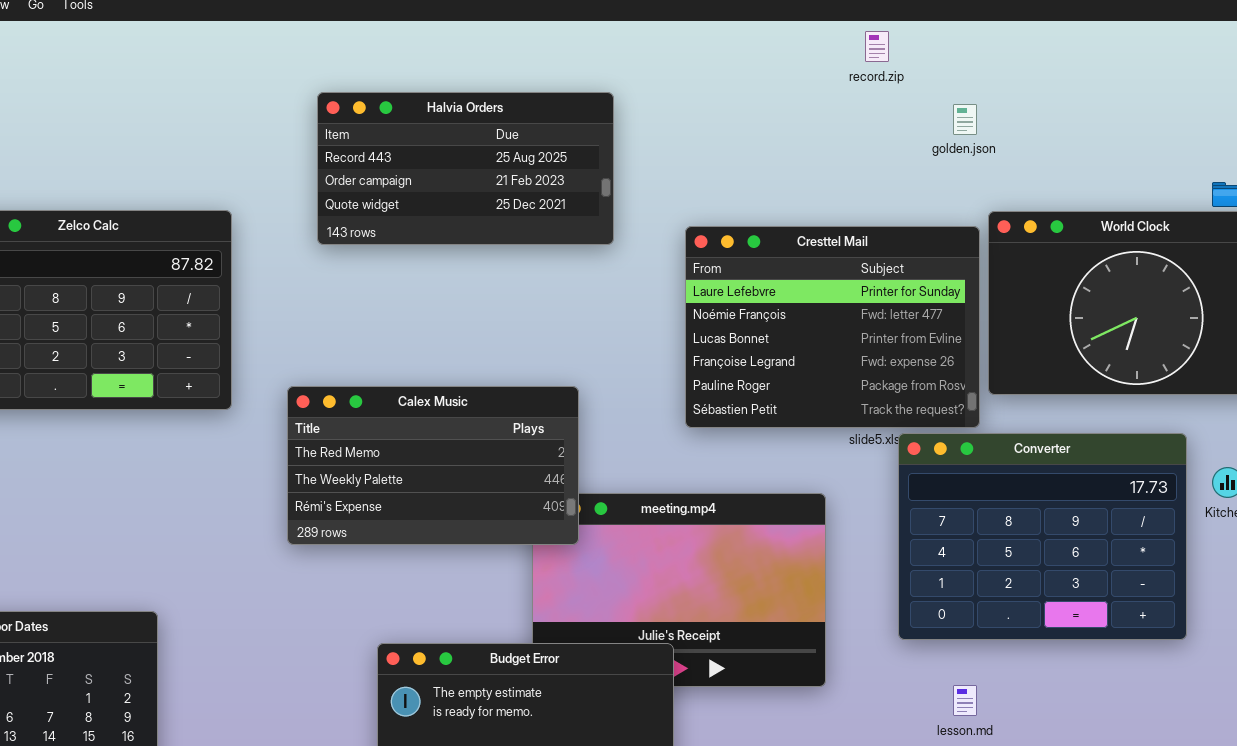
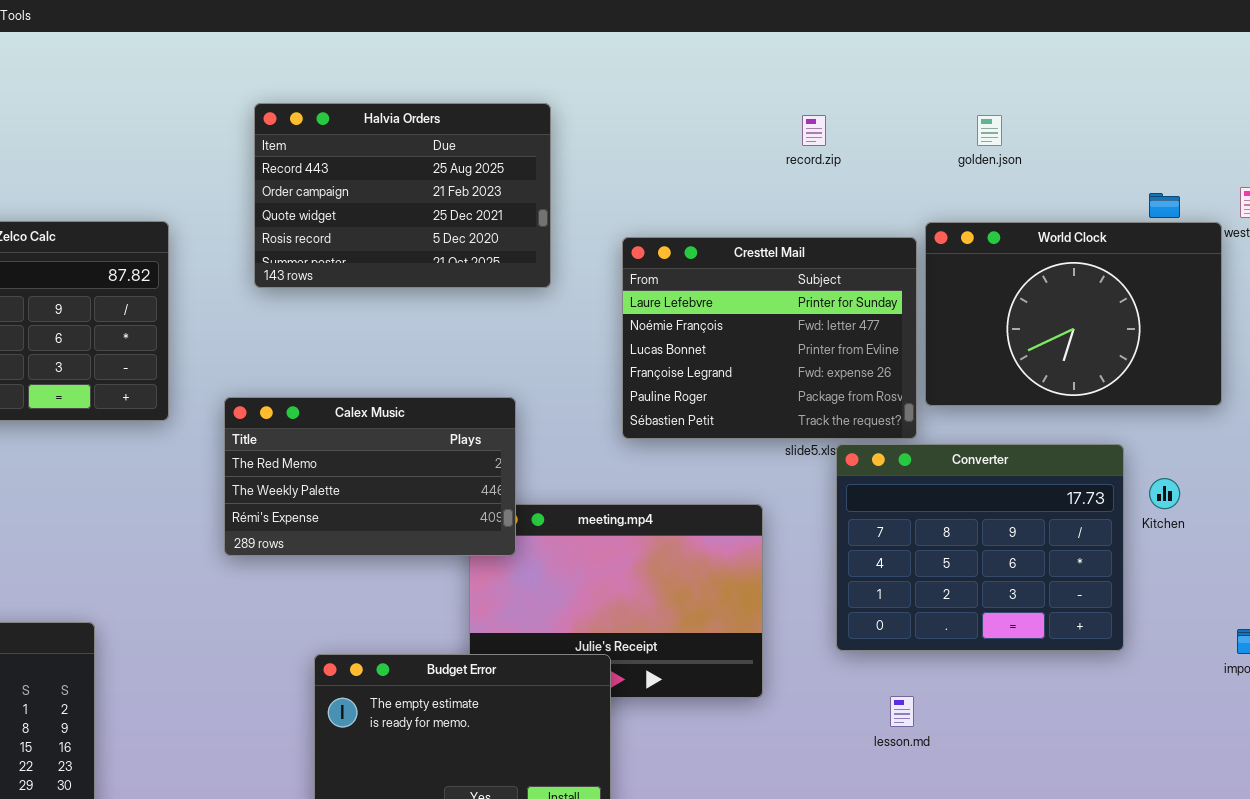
record.zip: [865,31,889,62] -> [802,115,826,146], moved
Halvia Orders: [317,92,614,245] -> [254,103,551,288], resized
golden.json: [953,104,977,135] -> [977,115,1002,146], moved

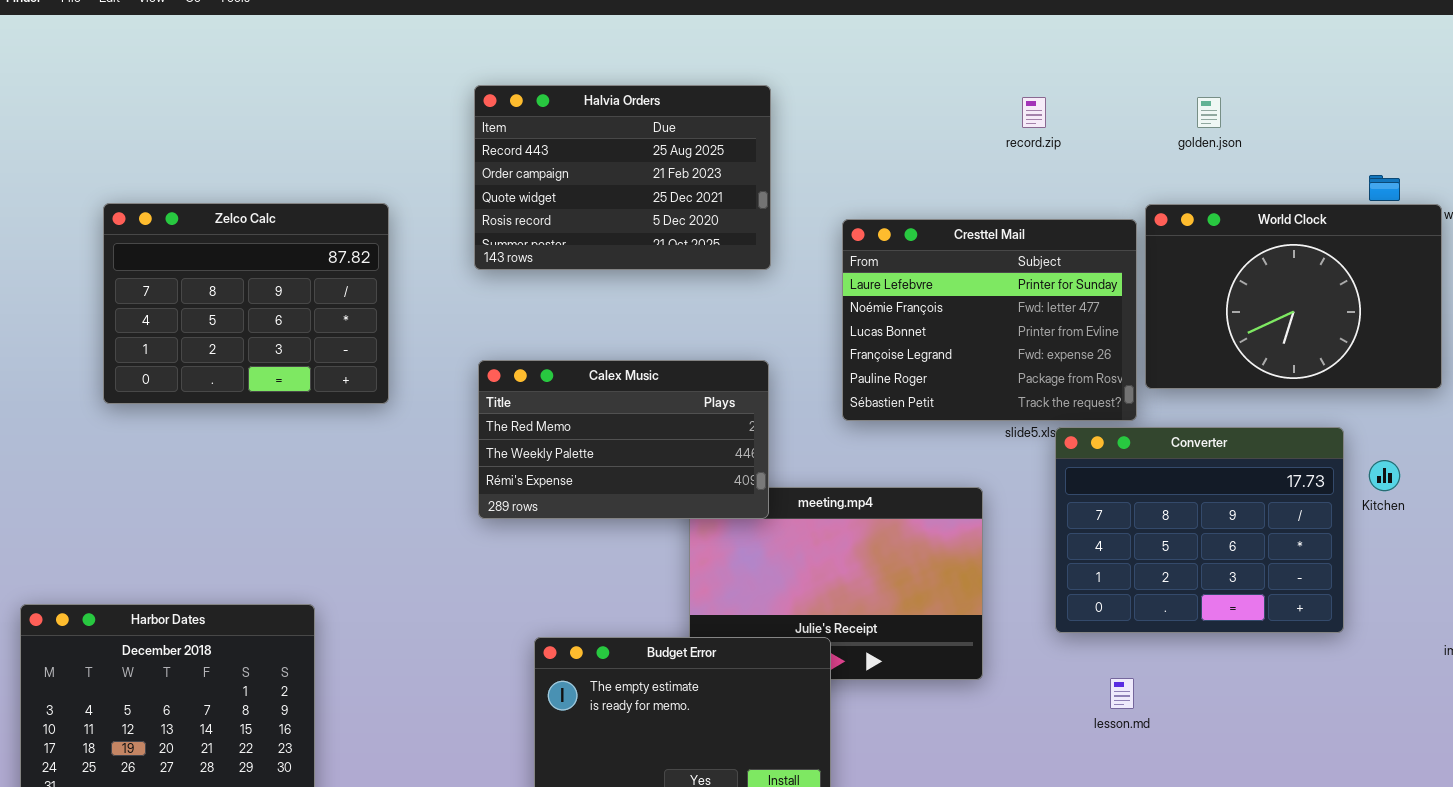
Calex Music: [224,397,516,556] -> [478,360,769,519], moved

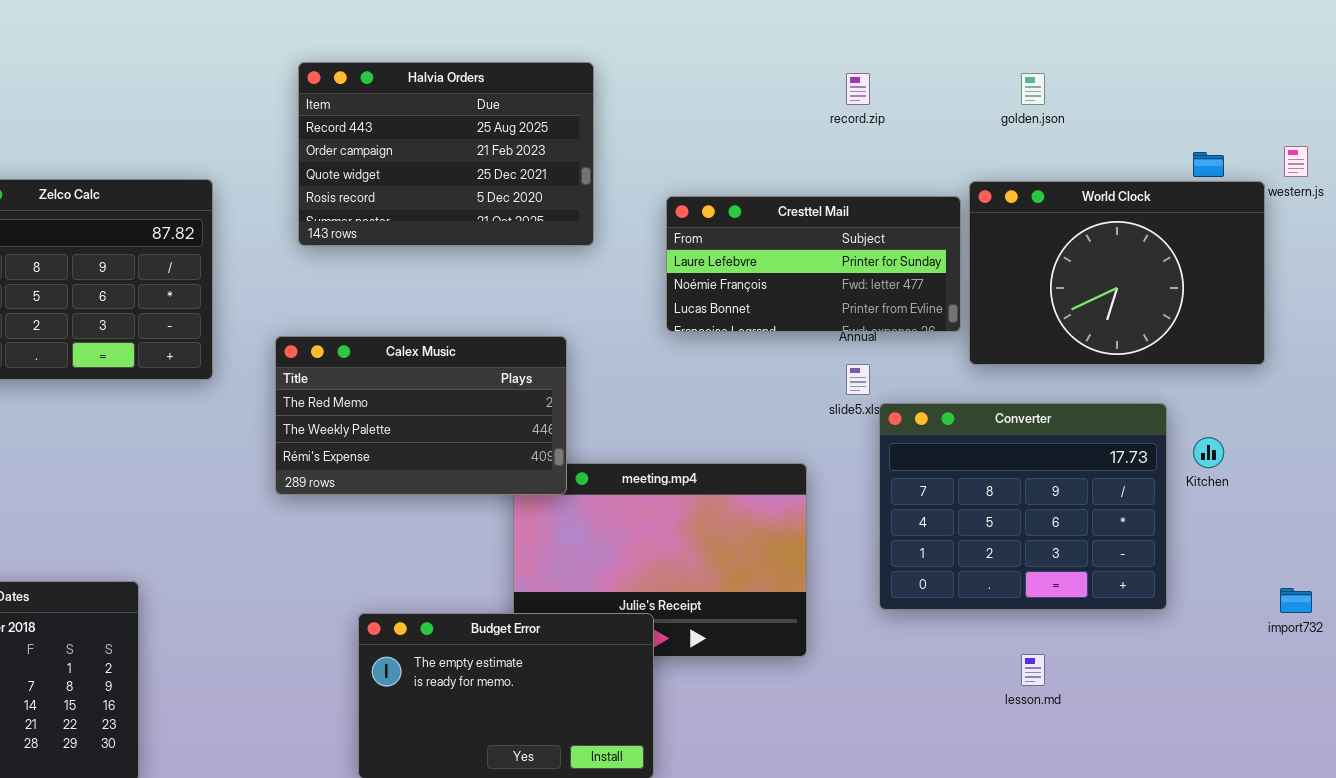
Cresttel Mail: [842,219,1137,421] -> [666,196,961,332], resized
Calex Music: [478,360,769,519] -> [275,336,567,495], moved
lesson.md: [1110,678,1134,709] -> [1021,654,1045,686], moved

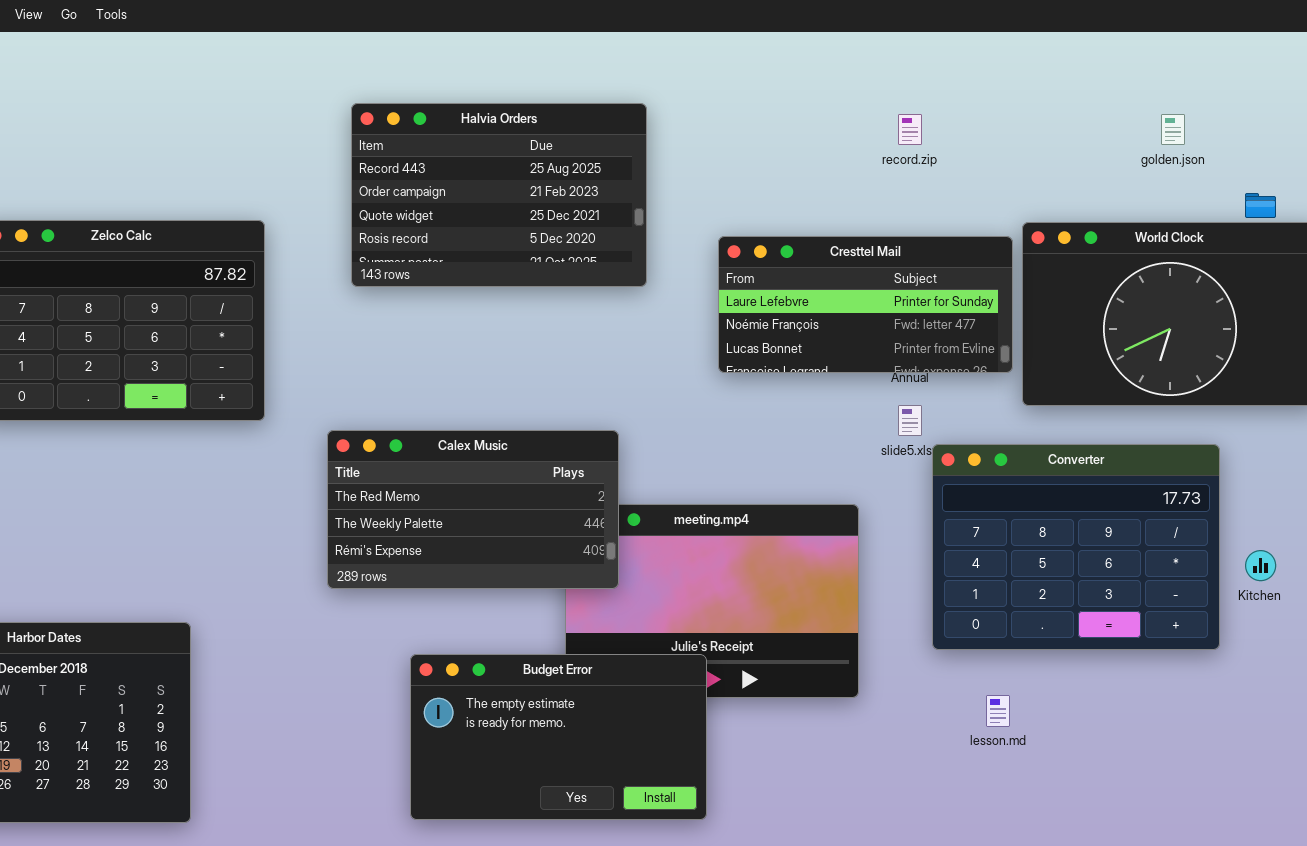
golden.json: [1021,73,1045,105] -> [1161,114,1185,145], moved
Calex Music: [275,336,567,495] -> [327,430,619,589], moved
Kitchen: [1193,437,1224,468] -> [1245,550,1276,581], moved
lesson.md: [1021,654,1045,686] -> [986,695,1010,727], moved

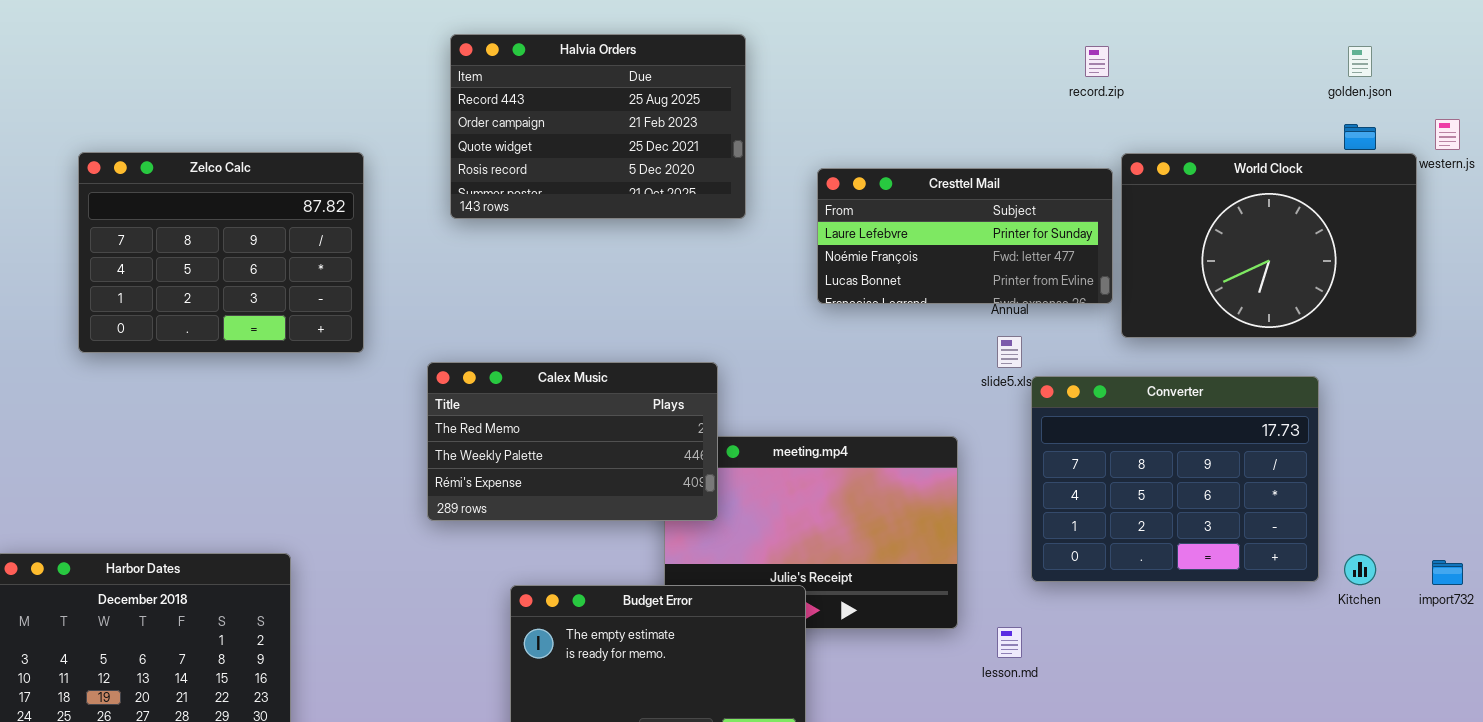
record.zip: [898,114,922,145] -> [1085,46,1109,77], moved
golden.json: [1161,114,1185,145] -> [1348,46,1372,77], moved
Kitchen: [1245,550,1276,581] -> [1344,554,1376,585], moved
lesson.md: [986,695,1010,727] -> [997,627,1022,658], moved

